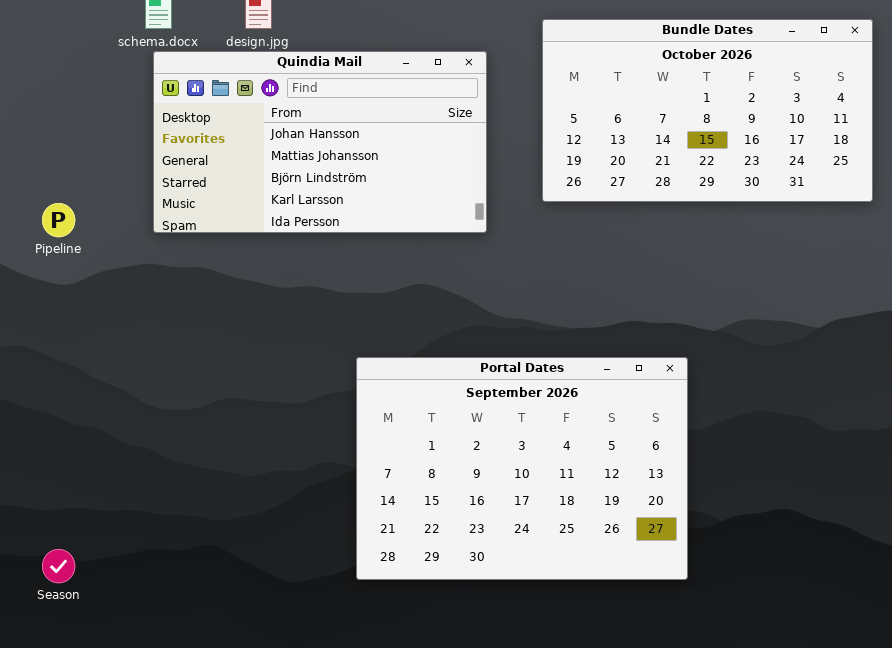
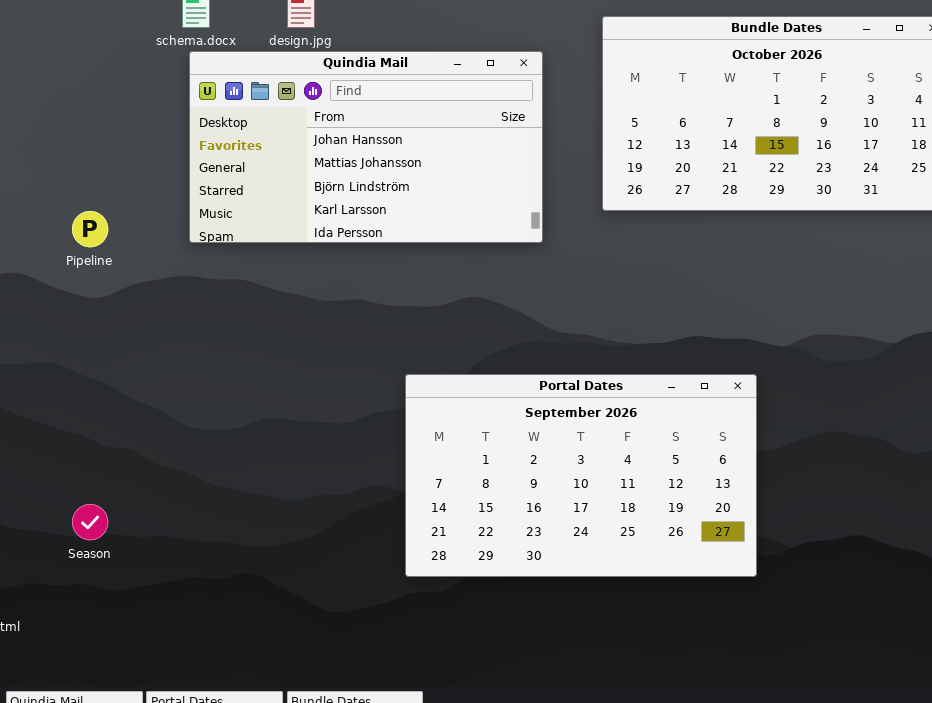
Portal Dates: [356,357,688,580] -> [405,374,757,577], resized
Season: [42,549,75,583] -> [72,504,108,540], moved

